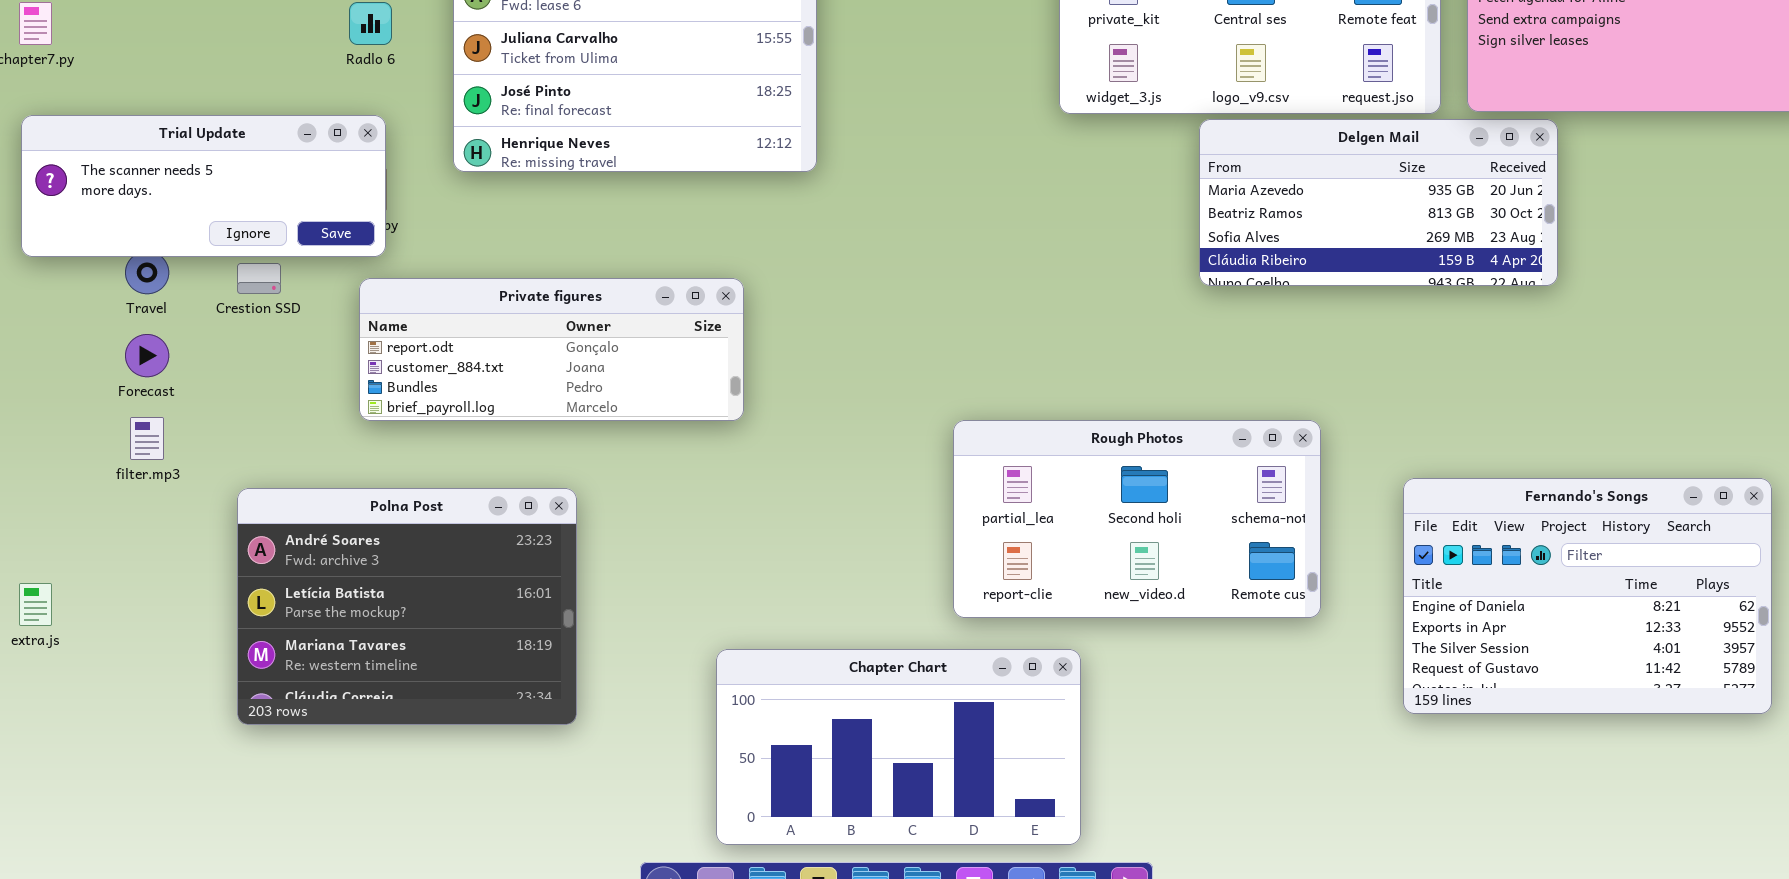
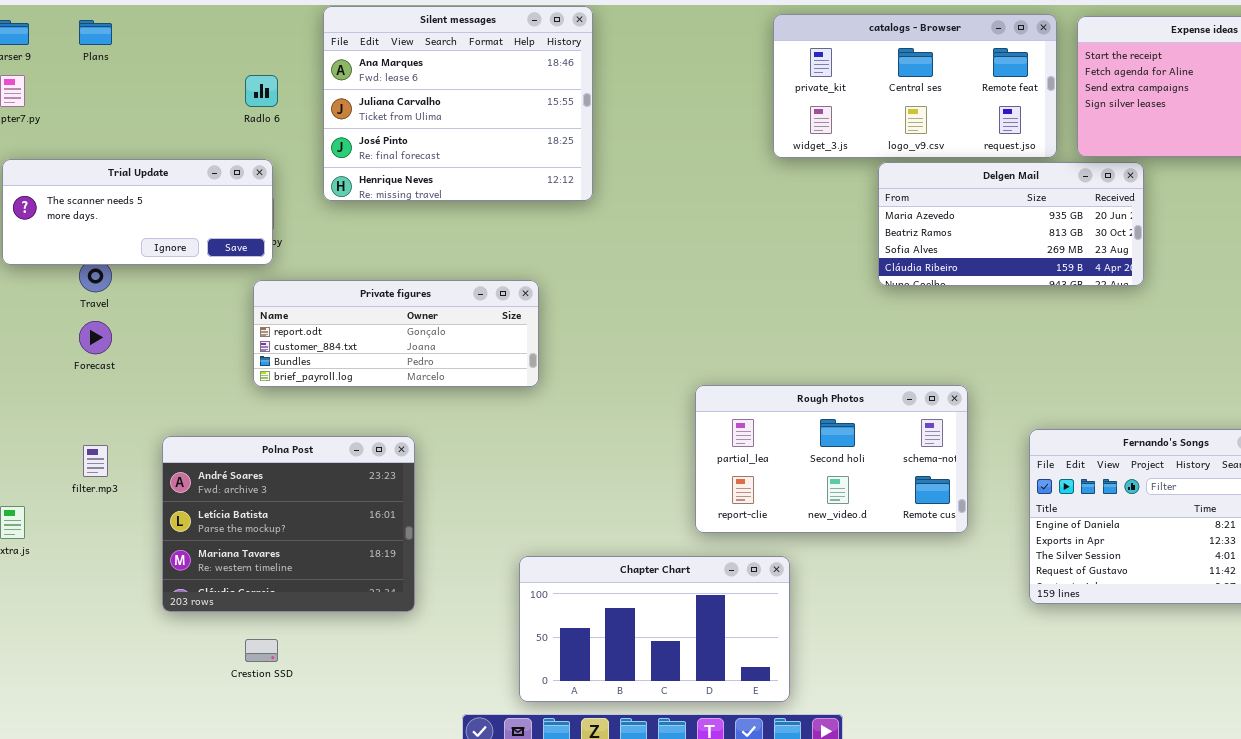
Crestion SSD: [237,263,281,294] -> [245,639,278,662], moved
filter.mp3: [130,417,164,460] -> [83,445,108,477], moved

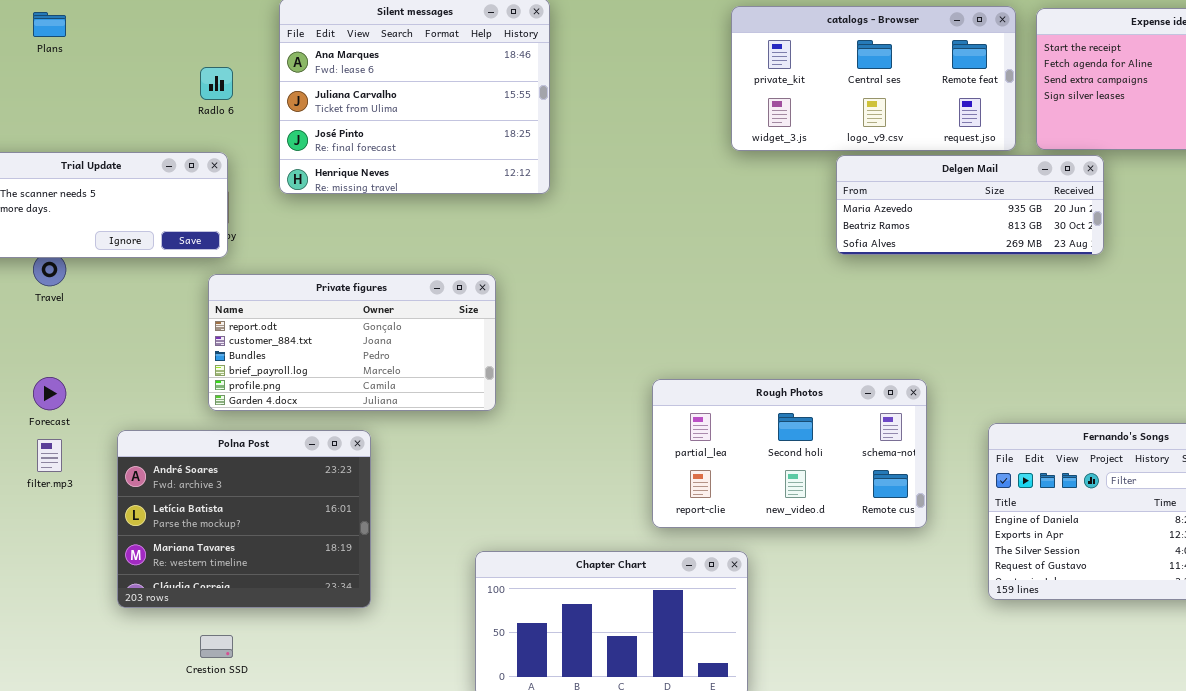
Delgen Mail: [878,162,1144,286] -> [836,155,1104,255], resized
Private figures: [253,280,539,387] -> [208,274,496,411], resized
Forecast: [79,321,112,354] -> [33,377,66,410], moved

